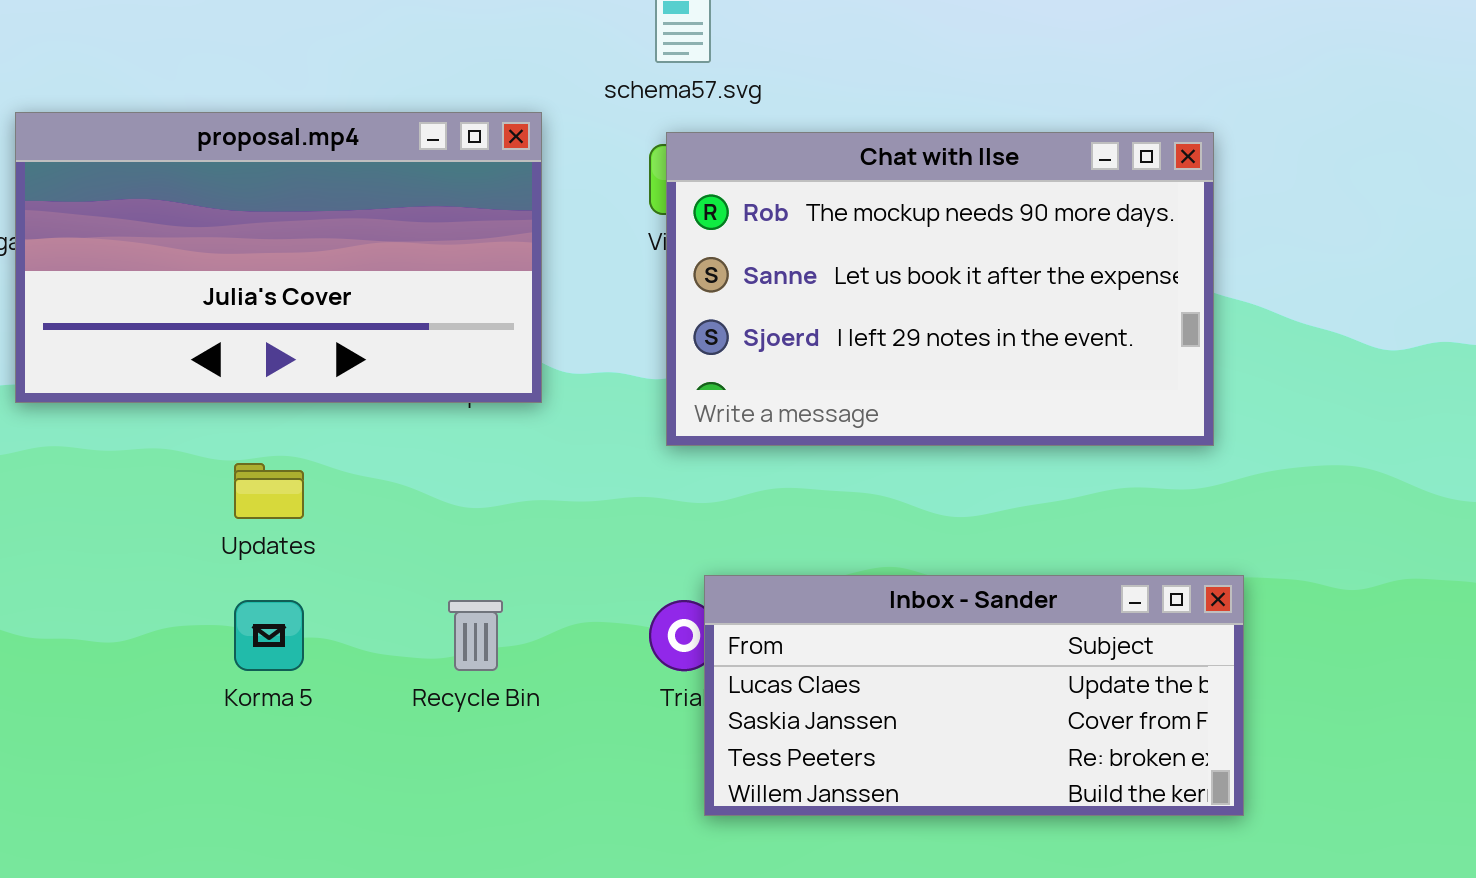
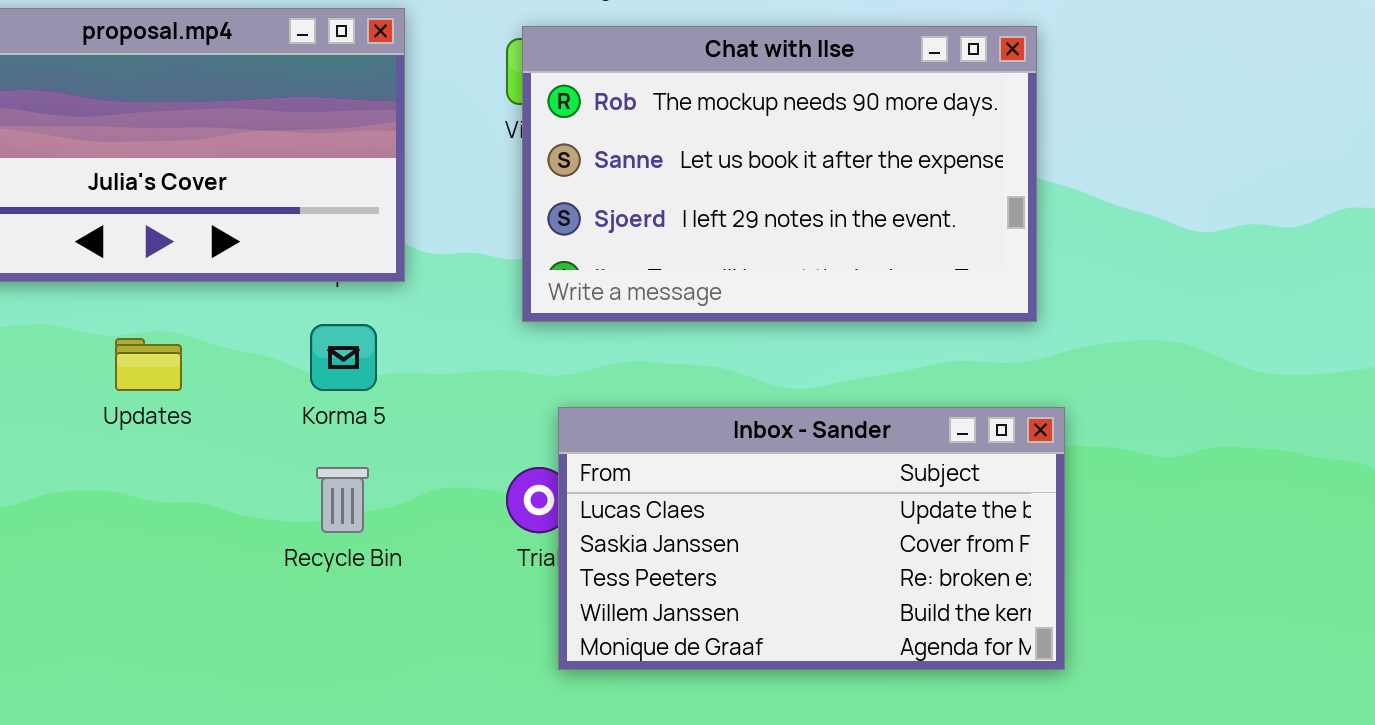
Inbox - Sander: [704,575,1244,816] -> [558,407,1065,670], resized
Korma 5: [234,600,304,671] -> [310,324,377,391], moved

